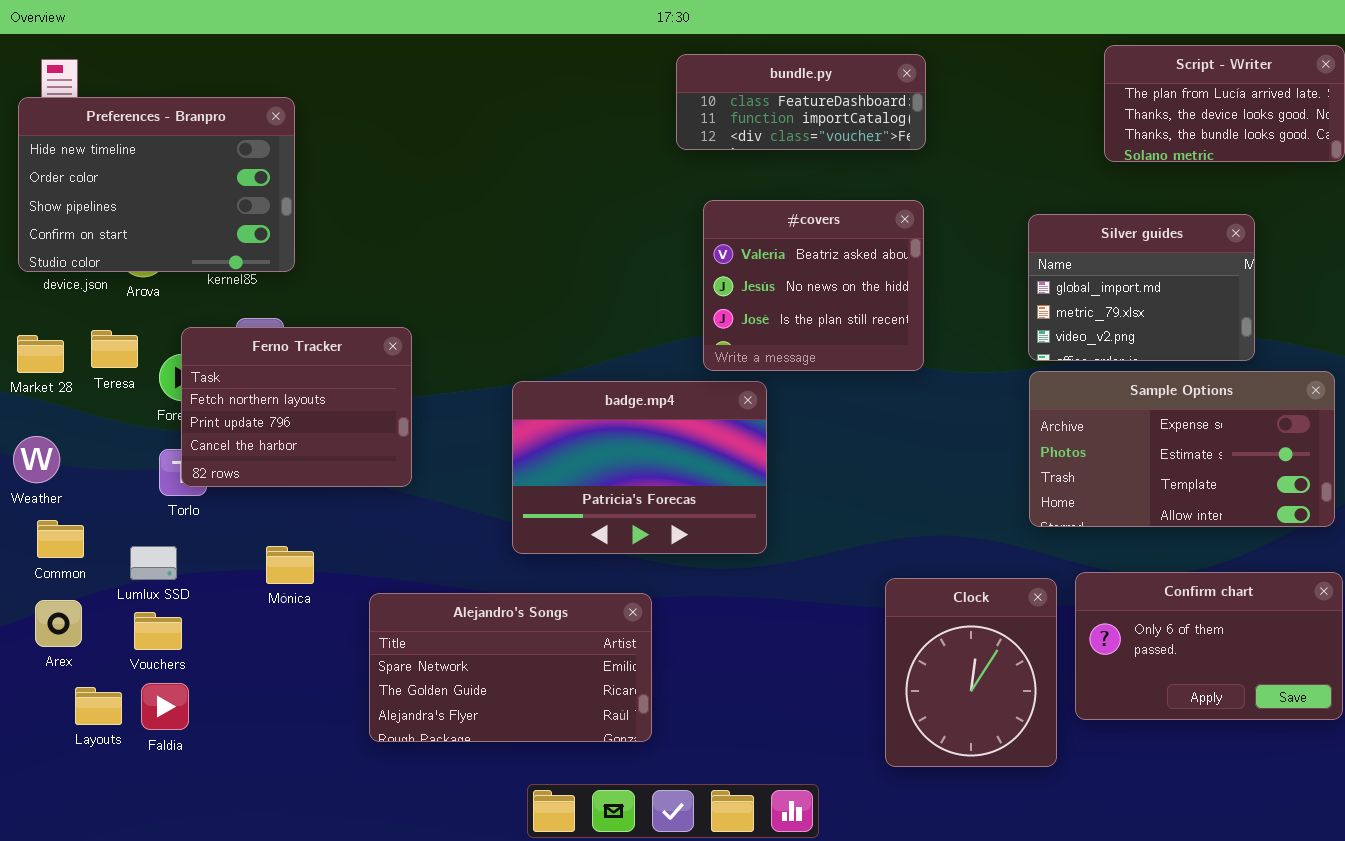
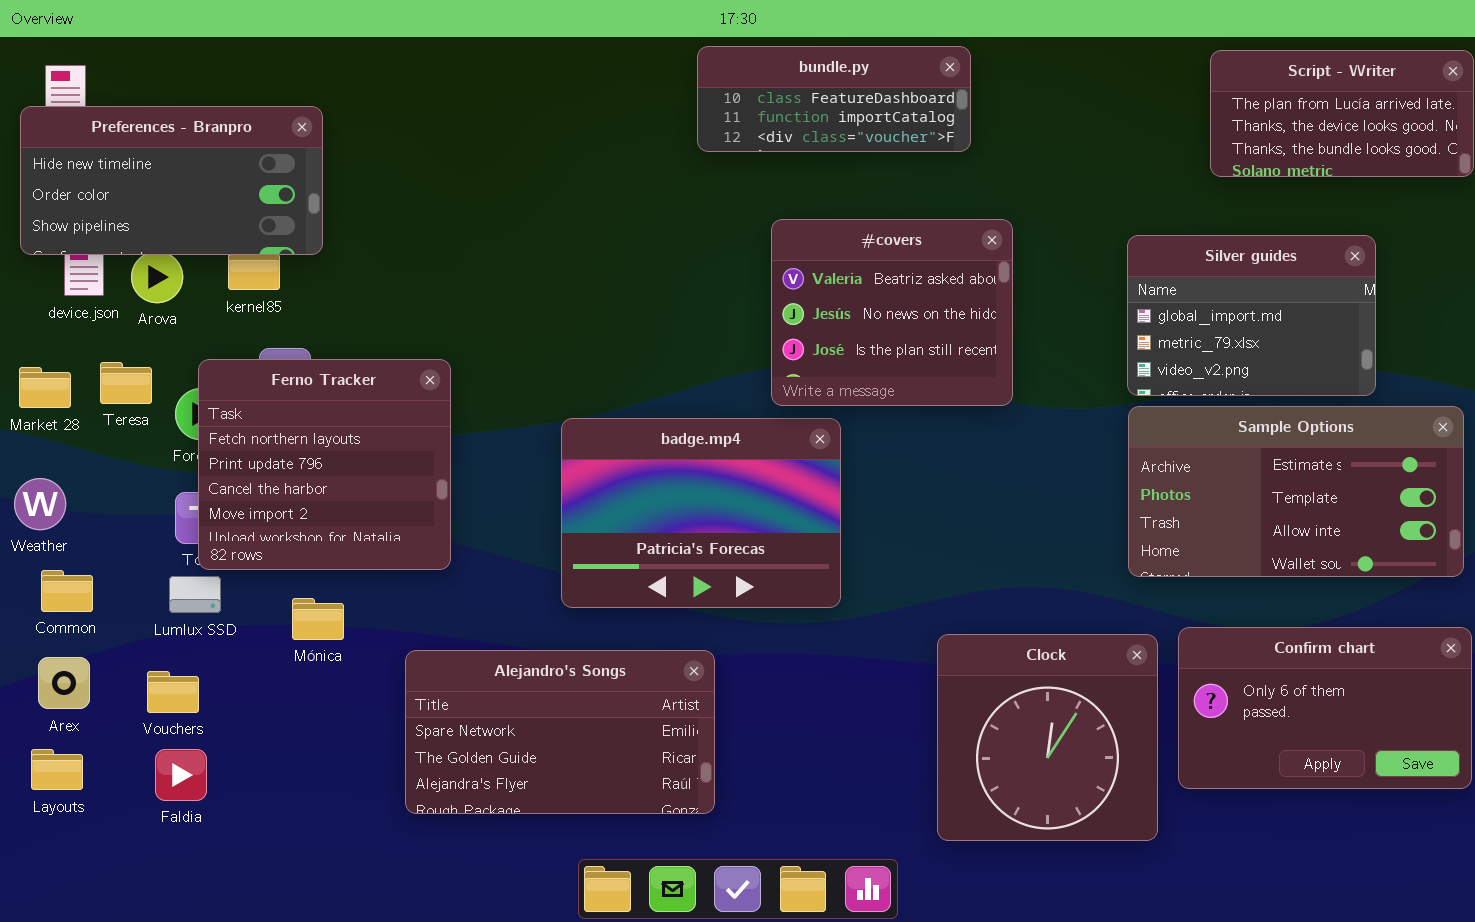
bundle.py: [676,54,926,150] -> [697,46,971,152], moved
Preferences - Branpro: [18,97,295,272] -> [20,106,323,255], resized
Ferno Tracker: [181,327,412,487] -> [198,359,451,570], resized
Sample Options: [1029,371,1335,527] -> [1128,406,1464,577], scrolled down 1 row
Lumlux SSD: [130,546,177,580] -> [169,576,221,613], moved
Clock: [885,578,1057,767] -> [937,634,1158,841], resized
Layouts: [75,687,122,725] -> [31,749,83,790], moved

